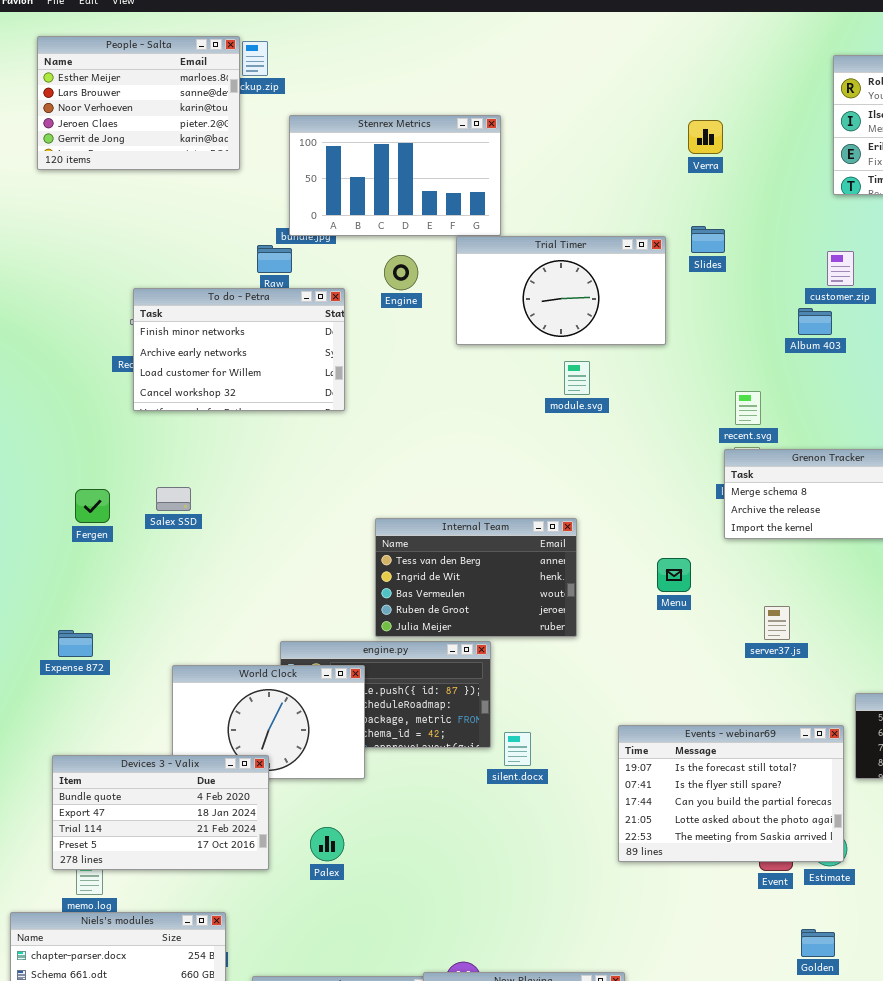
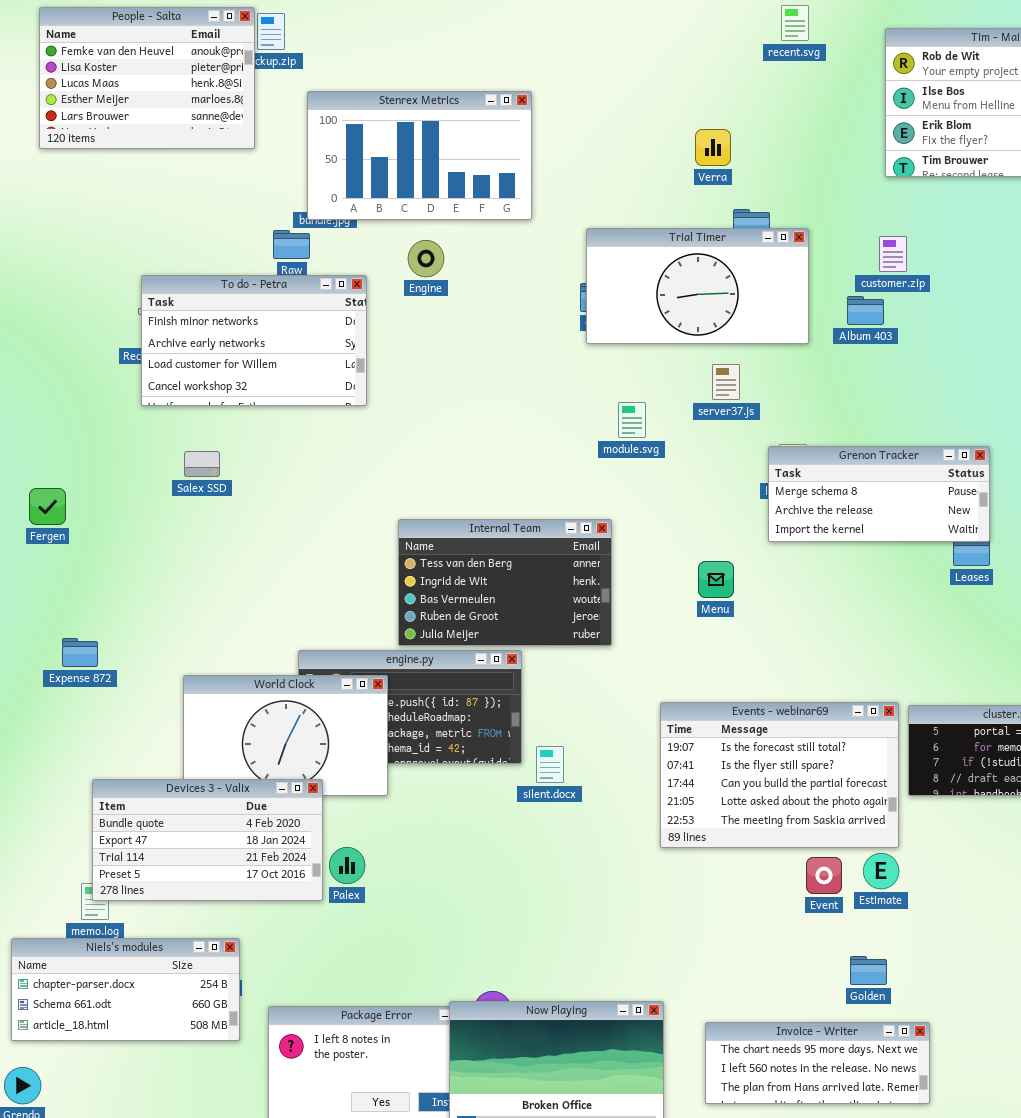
People - Salta: [37,36,240,170] -> [39,7,255,149], scrolled up 3 rows
Verra: [688,120,723,154] -> [695,129,731,166], moved
Trial Timer: [456,236,666,345] -> [586,228,809,344], moved
module.svg: [564,361,590,395] -> [618,402,646,438], moved
recent.svg: [735,391,761,425] -> [781,5,809,41], moved
Salex SSD: [156,487,191,511] -> [184,451,220,477], moved
Fergen: [75,489,110,523] -> [29,488,66,525], moved
server37.js: [764,606,790,640] -> [712,364,740,400], moved
Events - webinar69: [618,725,844,862] -> [660,702,899,848], moved
Devices 3 - Valix: [52,755,269,870] -> [92,779,323,901], moved

